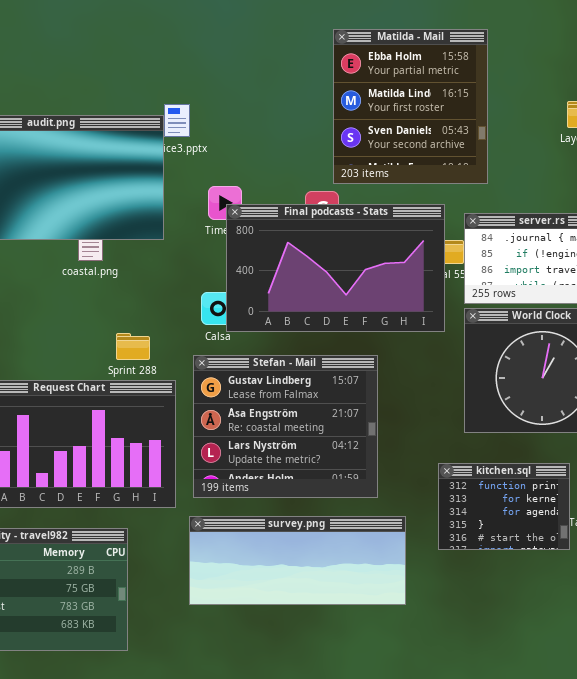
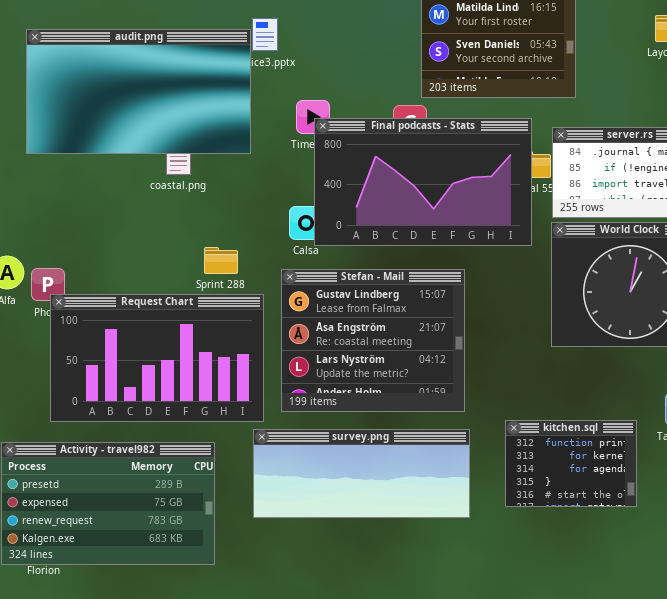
kitchen.sql: [438,463,570,550] -> [505,420,637,507], moved
survey.png: [189,516,406,605] -> [253,429,470,518], moved

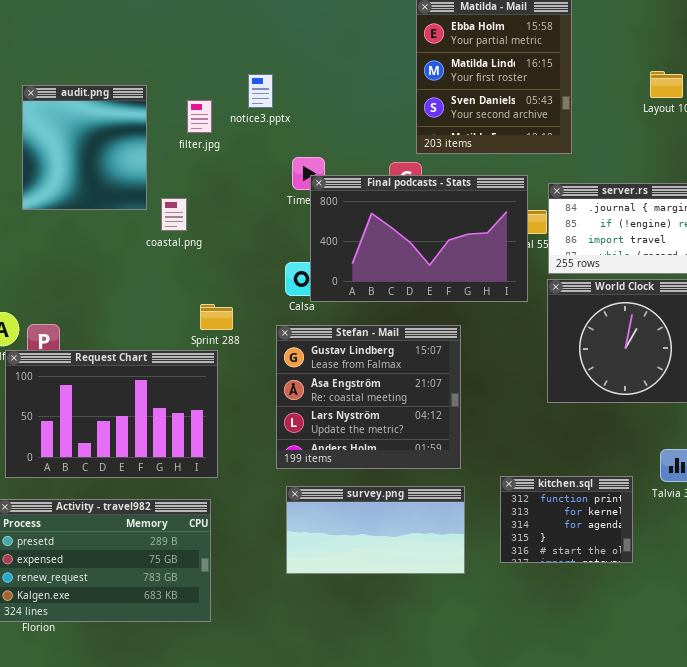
audit.png: [26,29,251,154] -> [22,85,147,210], resized
Request Chart: [50,294,264,422] -> [5,350,218,478], moved
survey.png: [253,429,470,518] -> [286,486,465,574], resized

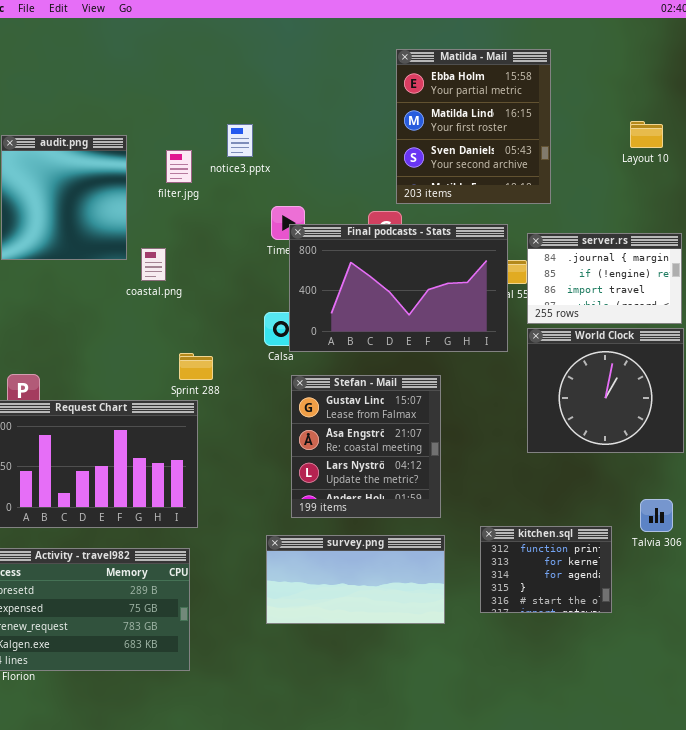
Stefan - Mail: [276,325,461,469] -> [291,375,441,518], resized

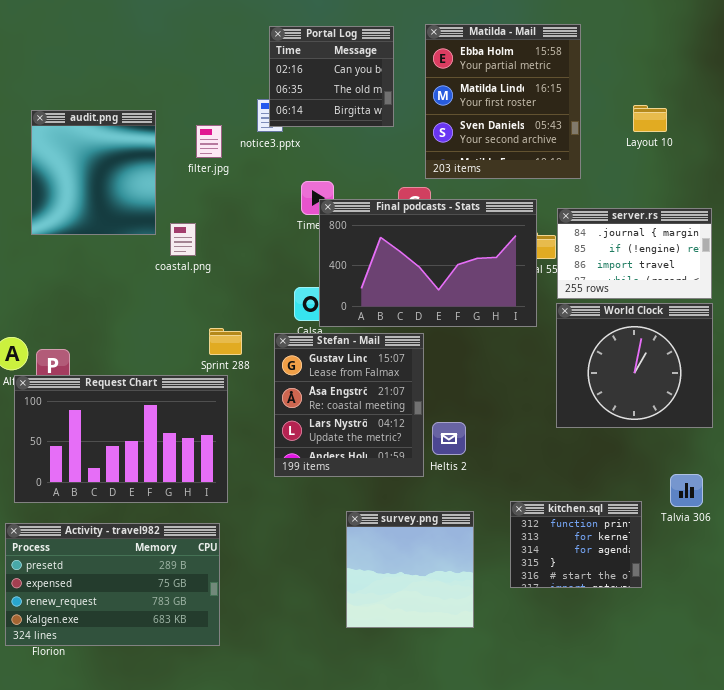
Portal Log: none -> [269,26,394,127], opened
Layout 10: [630,121,663,148] -> [633,105,667,132], moved
Stefan - Mail: [291,375,441,518] -> [274,333,424,477], moved
survey.png: [266,535,445,624] -> [346,511,474,628], resized

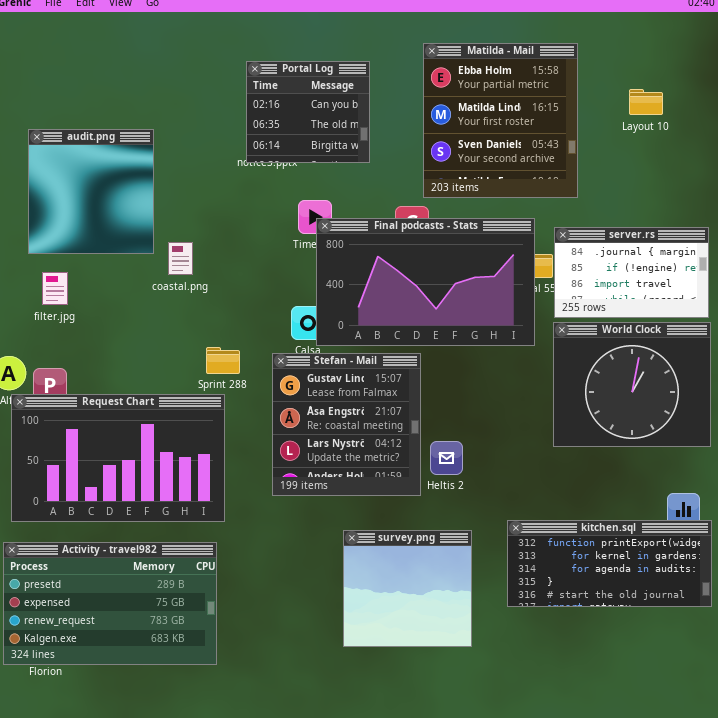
Portal Log: [269,26,394,127] -> [246,61,370,163], moved
Layout 10: [633,105,667,132] -> [629,89,663,115], moved
filter.jpg: [196,125,222,158] -> [42,272,68,305], moved
kitchen.sql: [510,501,642,588] -> [507,520,712,607], resized

